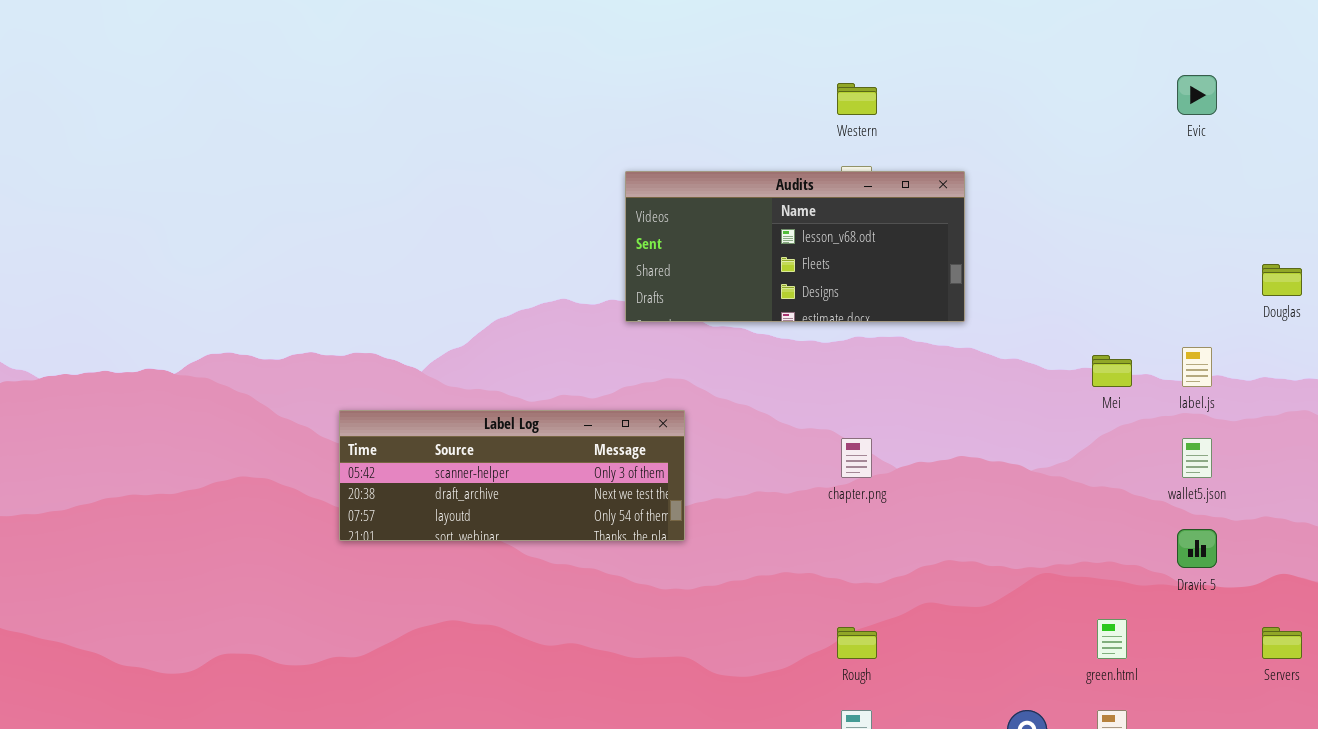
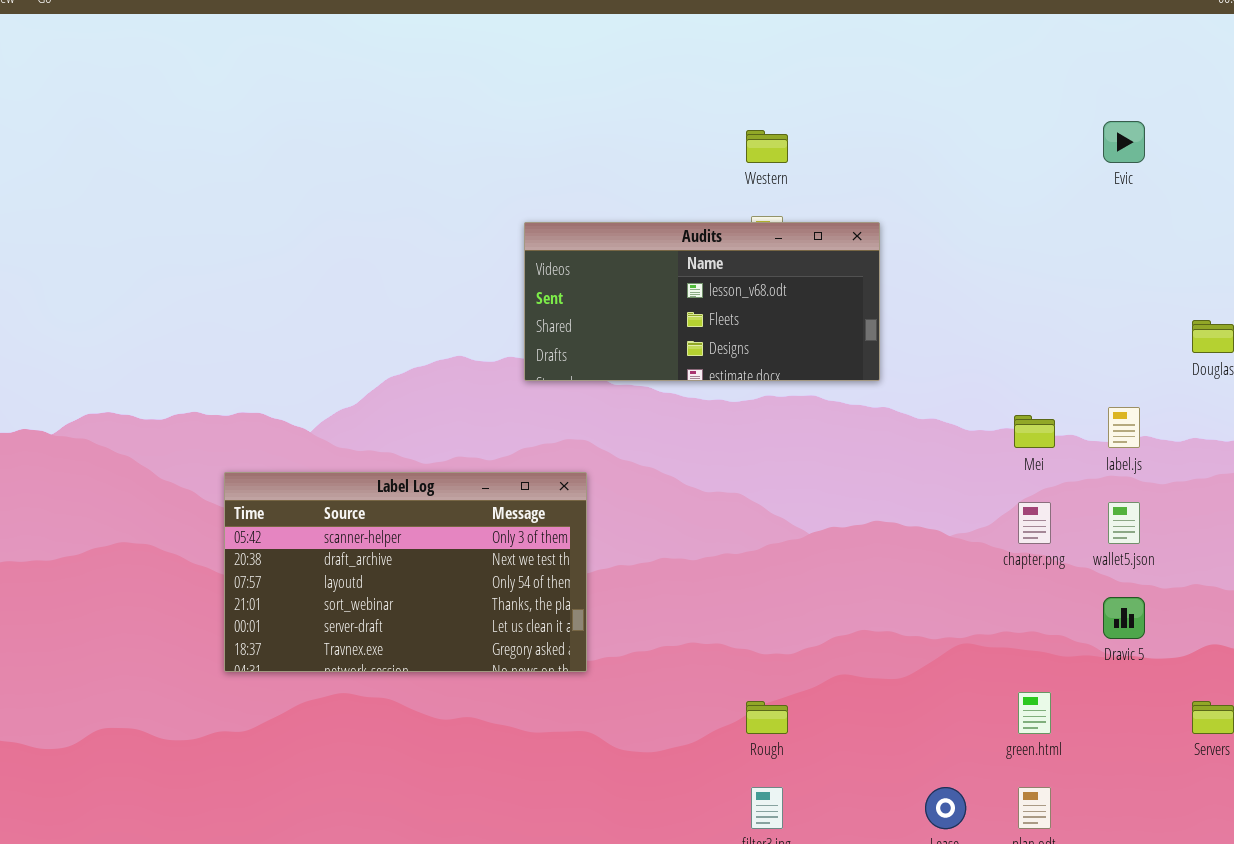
Label Log: [339,410,685,541] -> [224,472,587,672], resized
chapter.png: [841,438,872,478] -> [1018,502,1051,544], moved

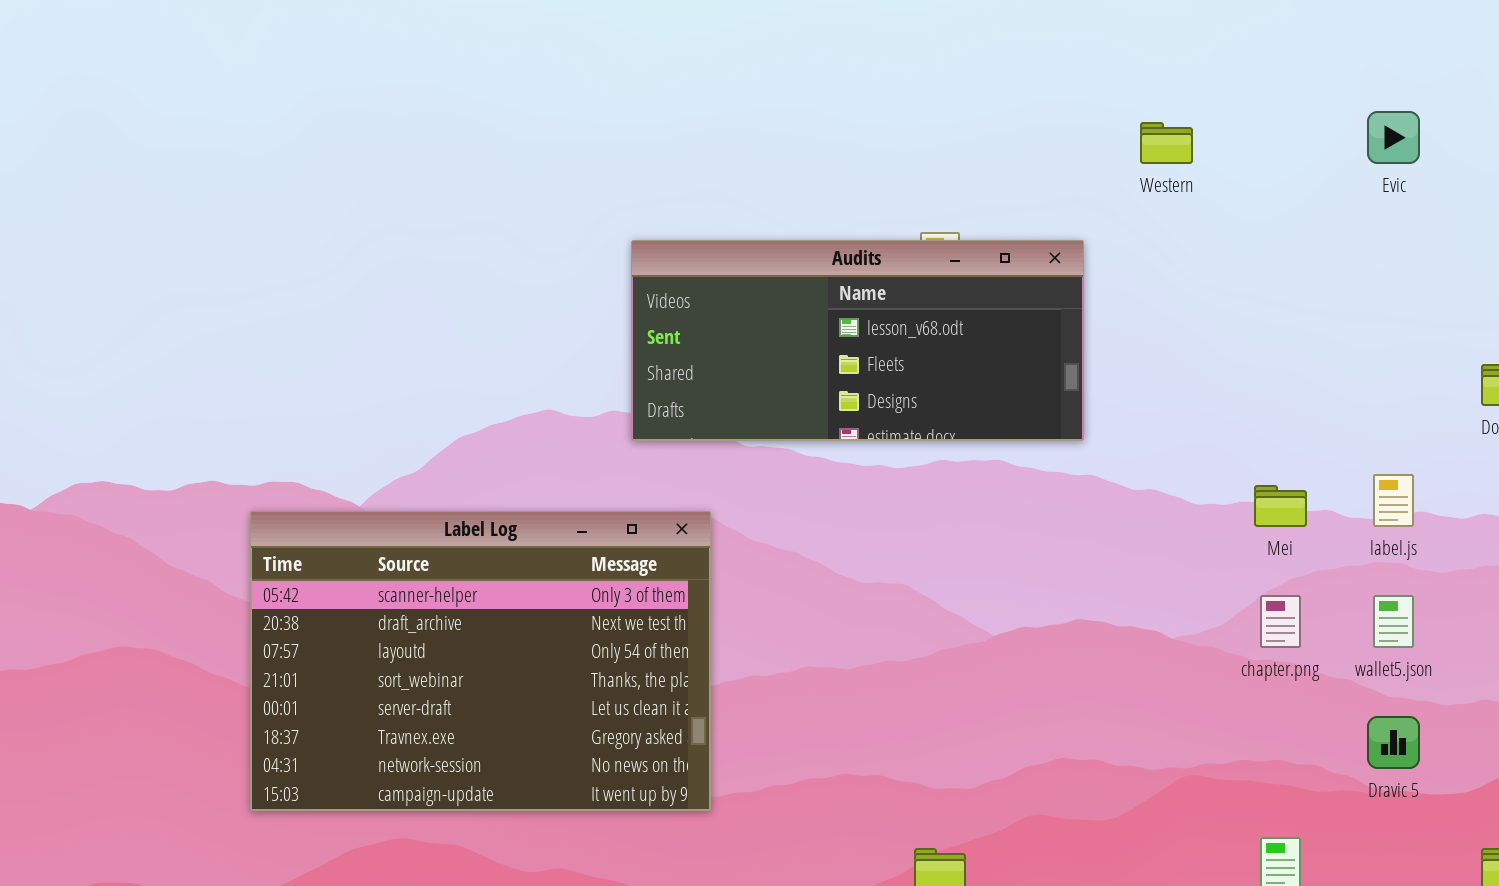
Western: [746,130,788,163] -> [1140,122,1193,164], moved
Label Log: [224,472,587,672] -> [250,511,711,811], resized

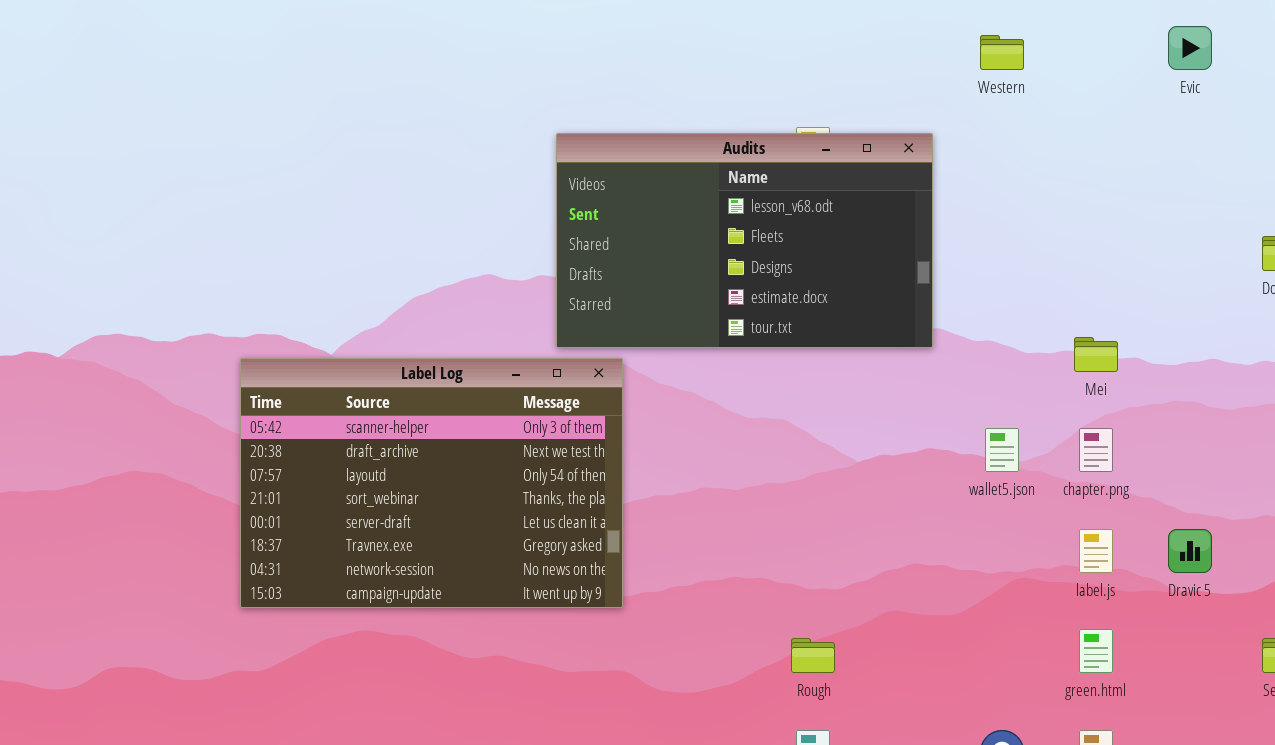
Audits: [631,240,1084,441] -> [556,133,933,348], resized
label.js: [1373,474,1414,527] -> [1079,529,1113,573], moved
wallet5.json: [1373,595,1414,648] -> [985,428,1019,472], moved

